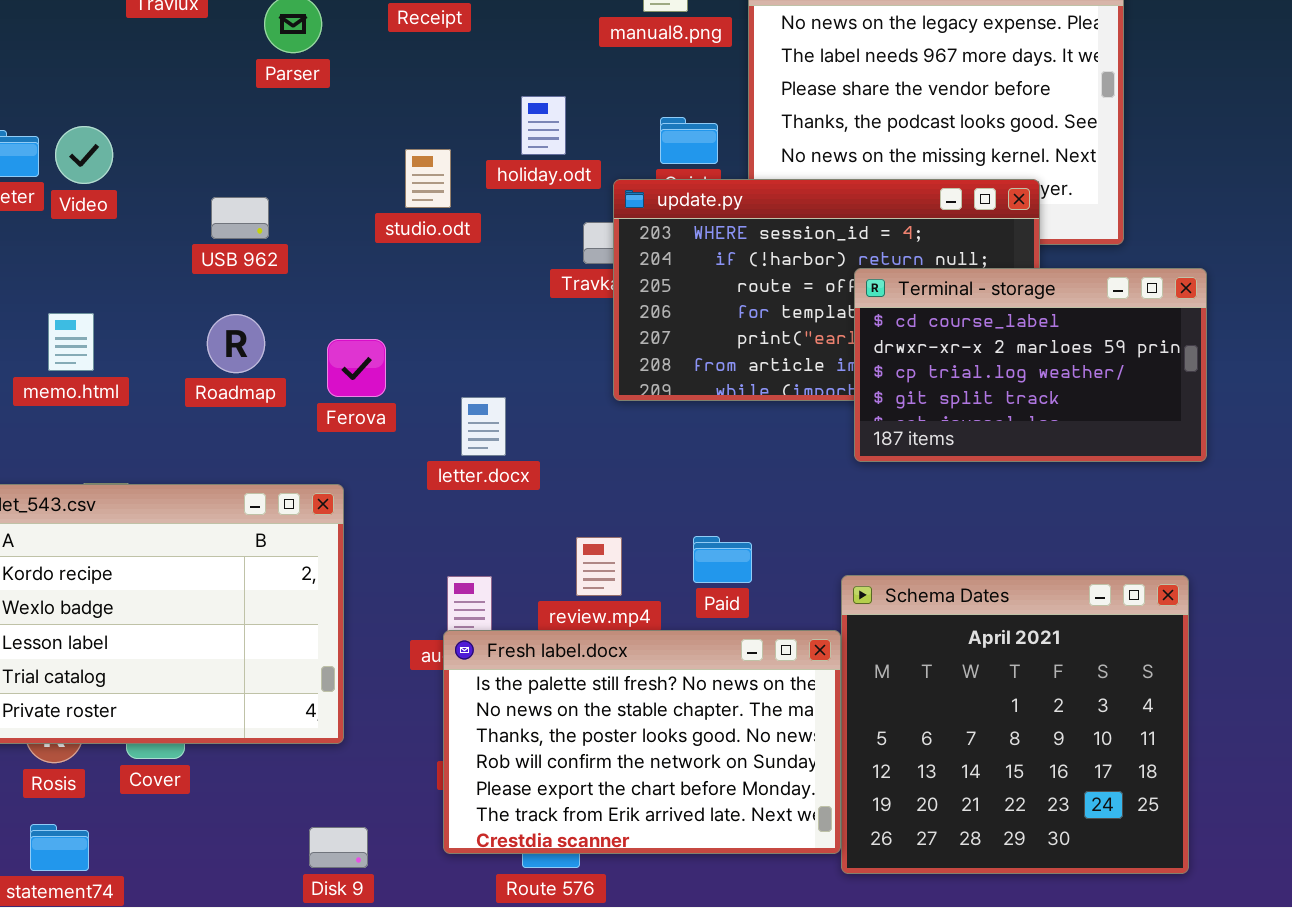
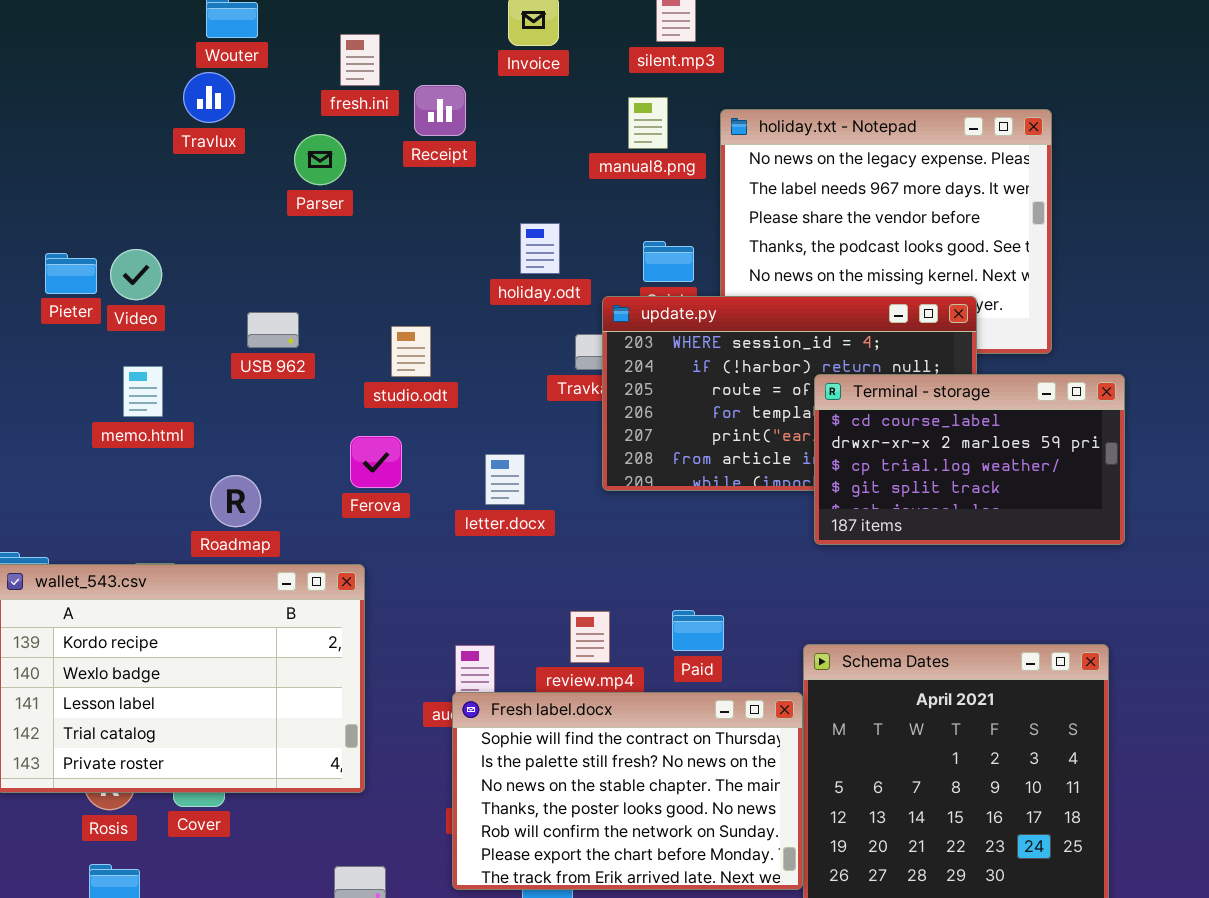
studio.odt: [405,149,451,208] -> [391,326,431,377], moved
memo.html: [48,313,94,371] -> [123,366,163,417], moved
Roadmap: [207,314,265,373] -> [210,475,261,527], moved
letter.docx: [461,397,506,456] -> [485,454,525,505], moved
Fresh label.docx: [443,630,841,854] -> [452,692,803,890], scrolled up 1 row

